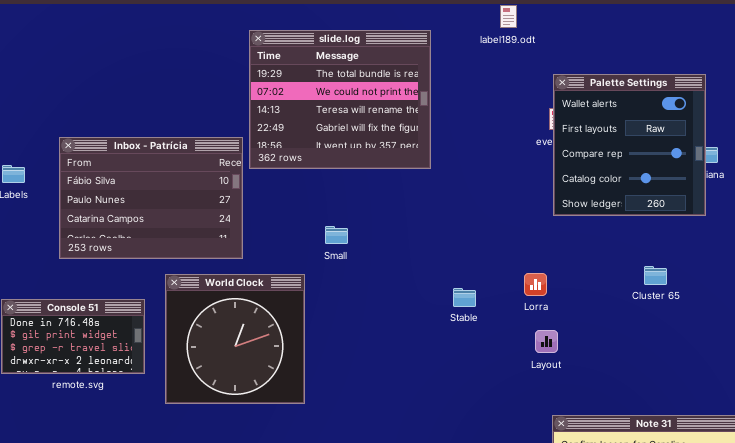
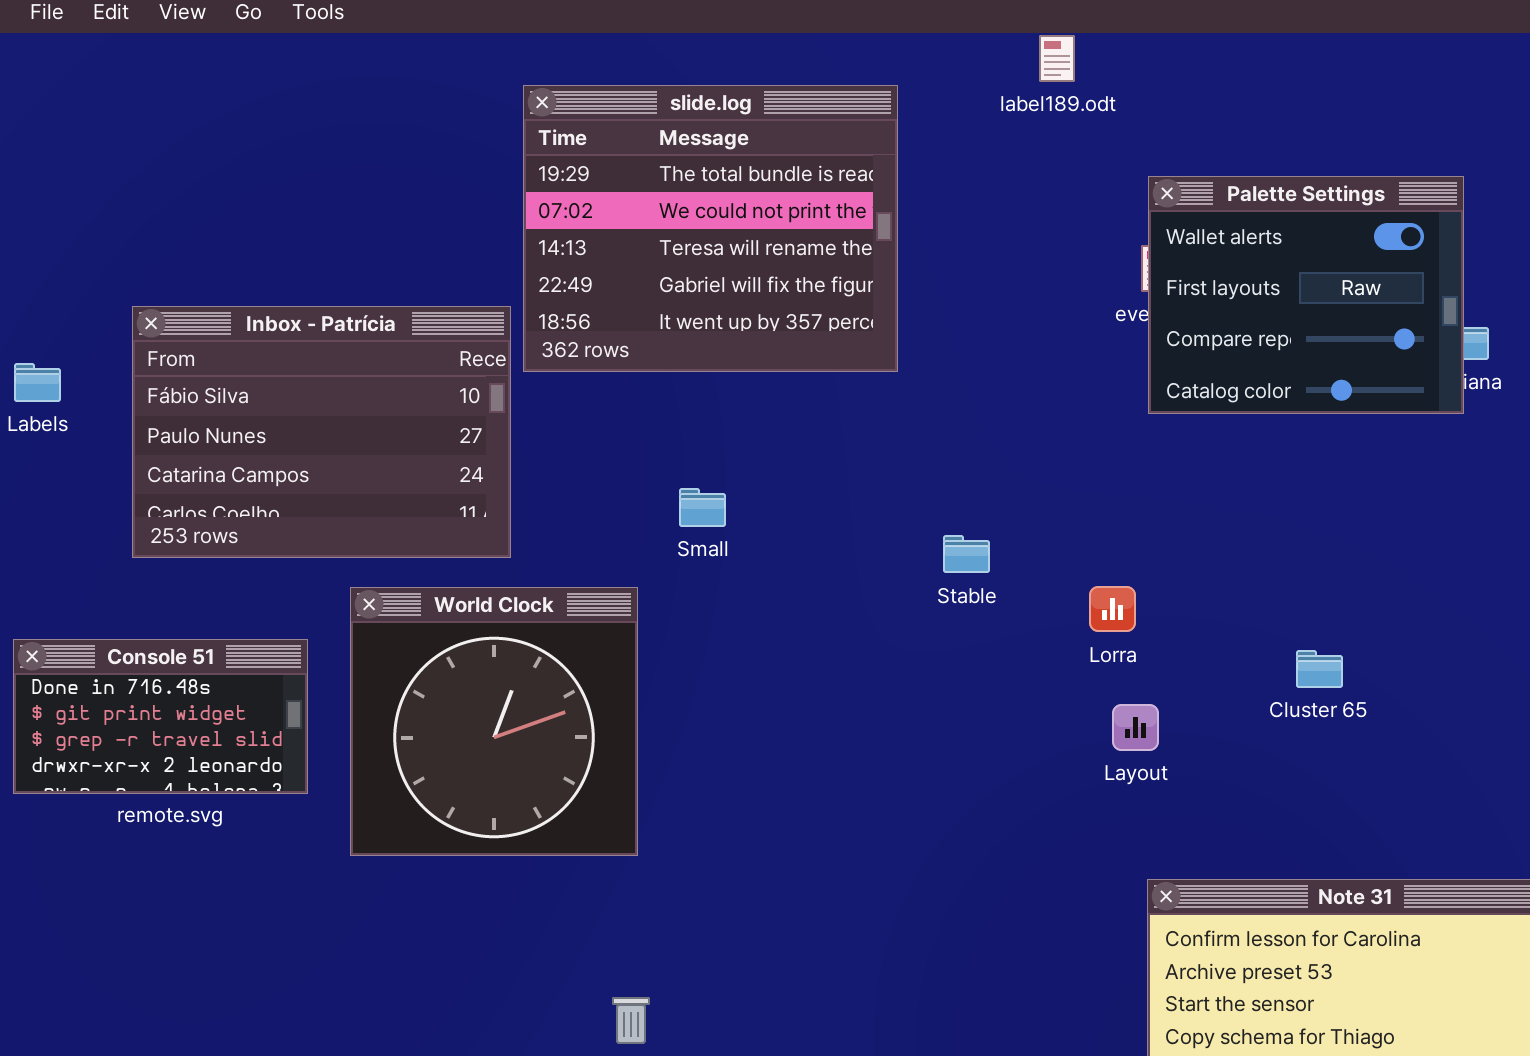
Palette Settings: [553,74,706,216] -> [1148,176,1464,414], resized
Cluster 65: [644,266,667,285] -> [1296,650,1343,688], moved
Stable: [453,288,476,307] -> [943,535,990,573], moved

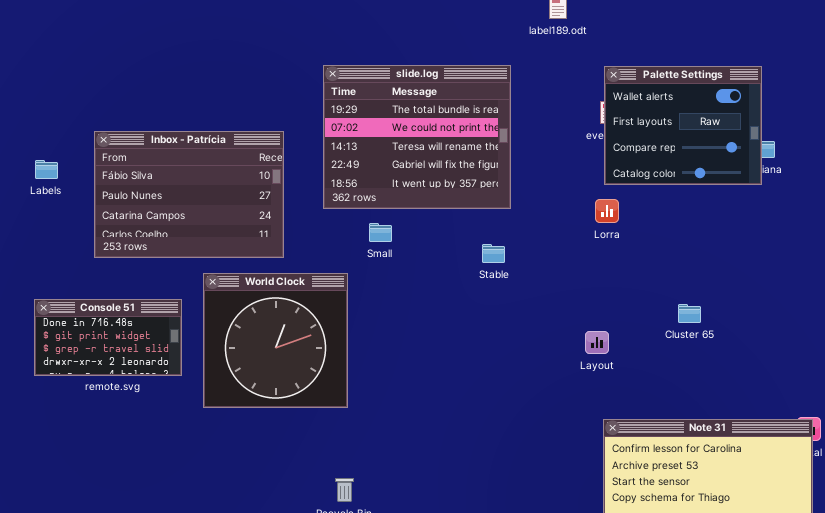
slide.log: [523,85,898,372] -> [323,65,511,209], moved
Stable: [943,535,990,573] -> [482,244,505,263], moved
Lorra: [1089,586,1136,632] -> [595,199,619,223], moved

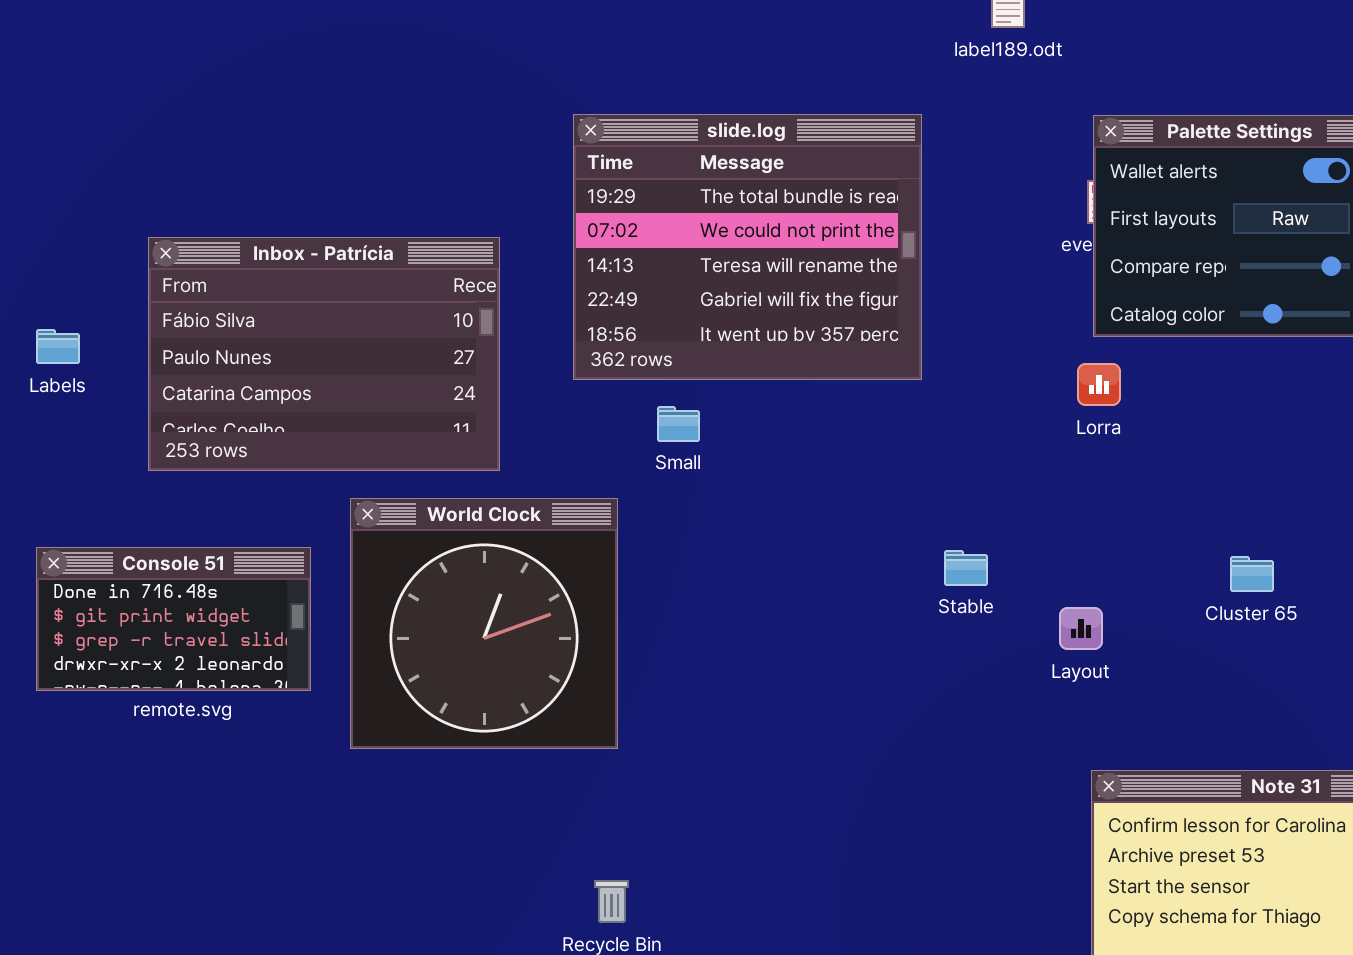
Labels: [35,160,58,179] -> [36,329,80,364], moved
Stable: [482,244,505,263] -> [944,550,988,586], moved

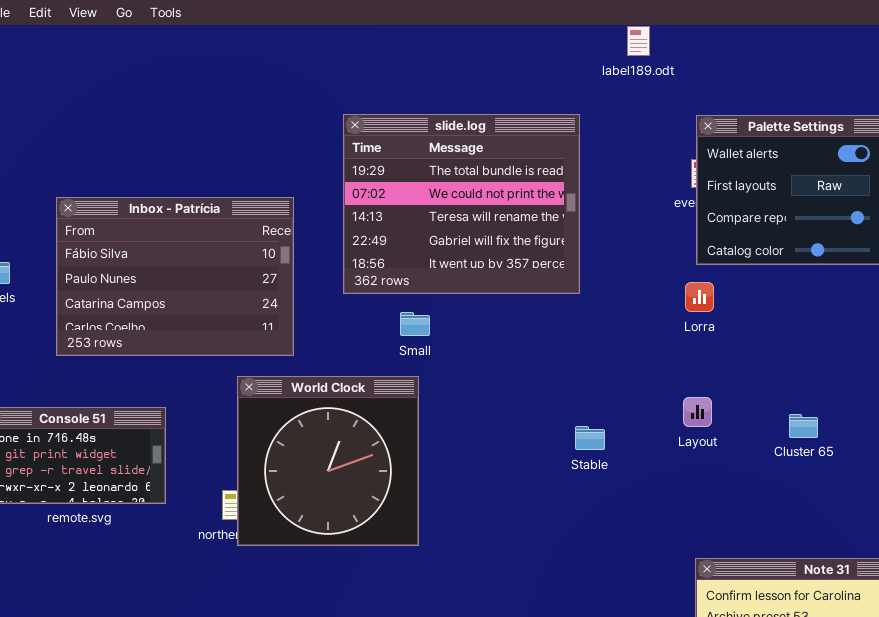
World Clock: [350,498,618,749] -> [237,376,419,546], moved
Stable: [944,550,988,586] -> [575,426,605,450], moved
Layout: [1059,607,1103,650] -> [683,397,712,427], moved

